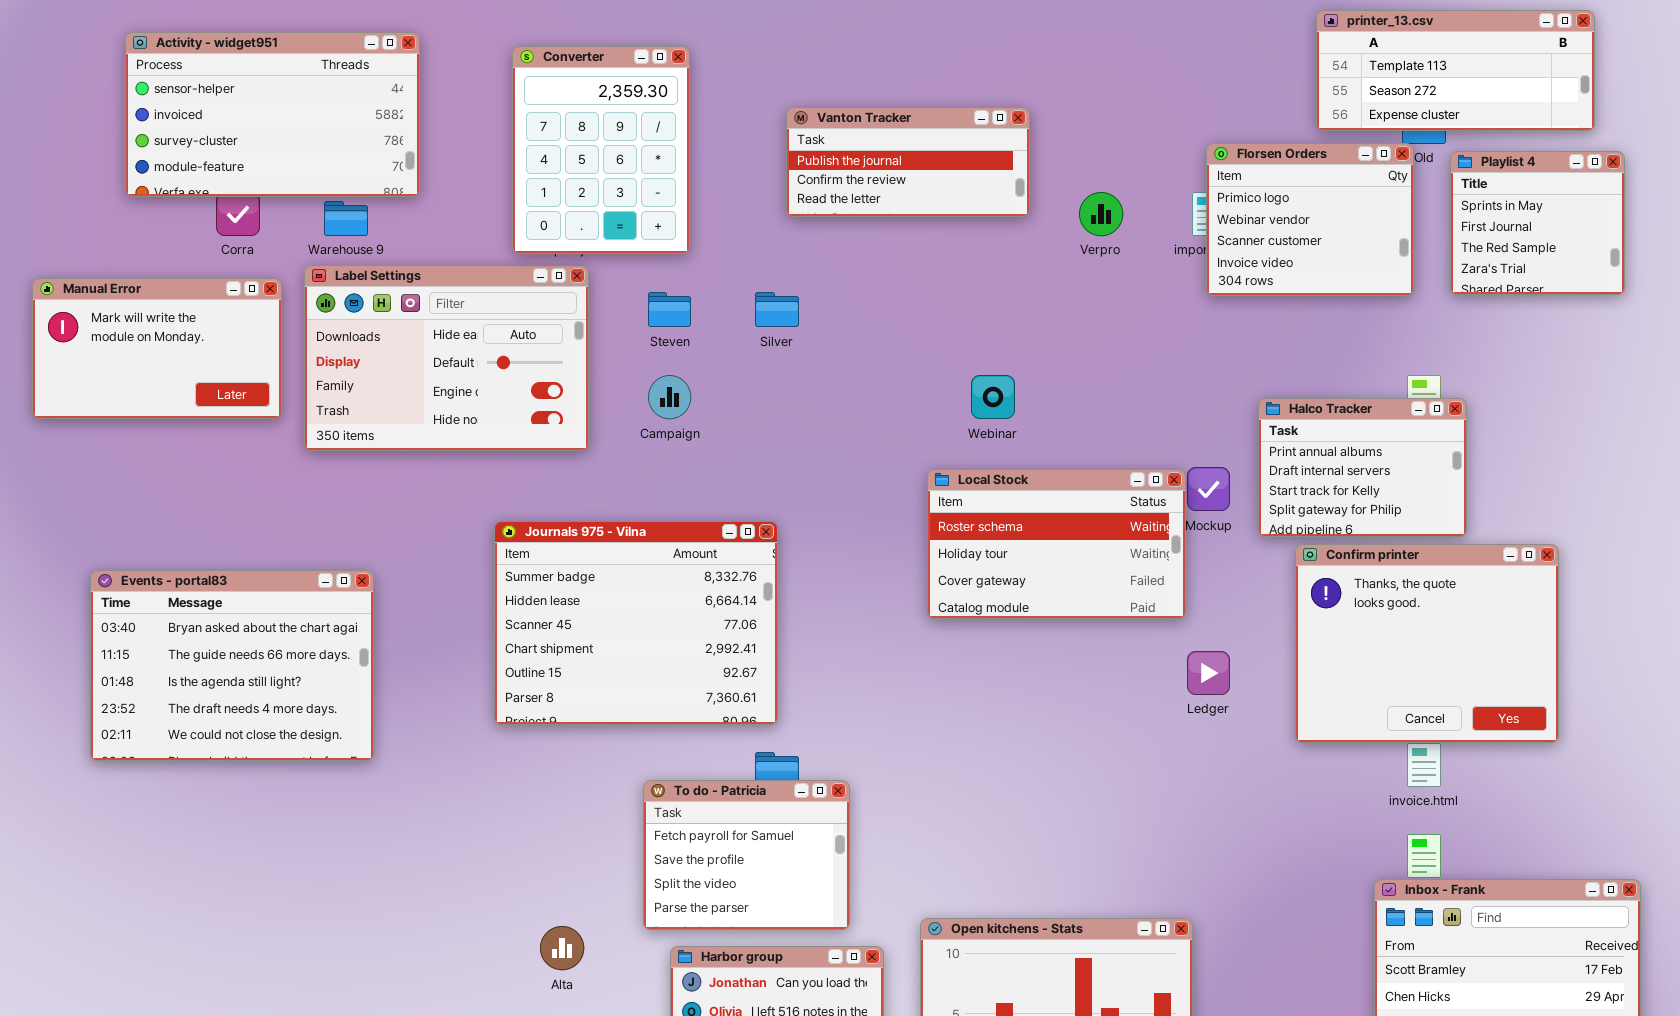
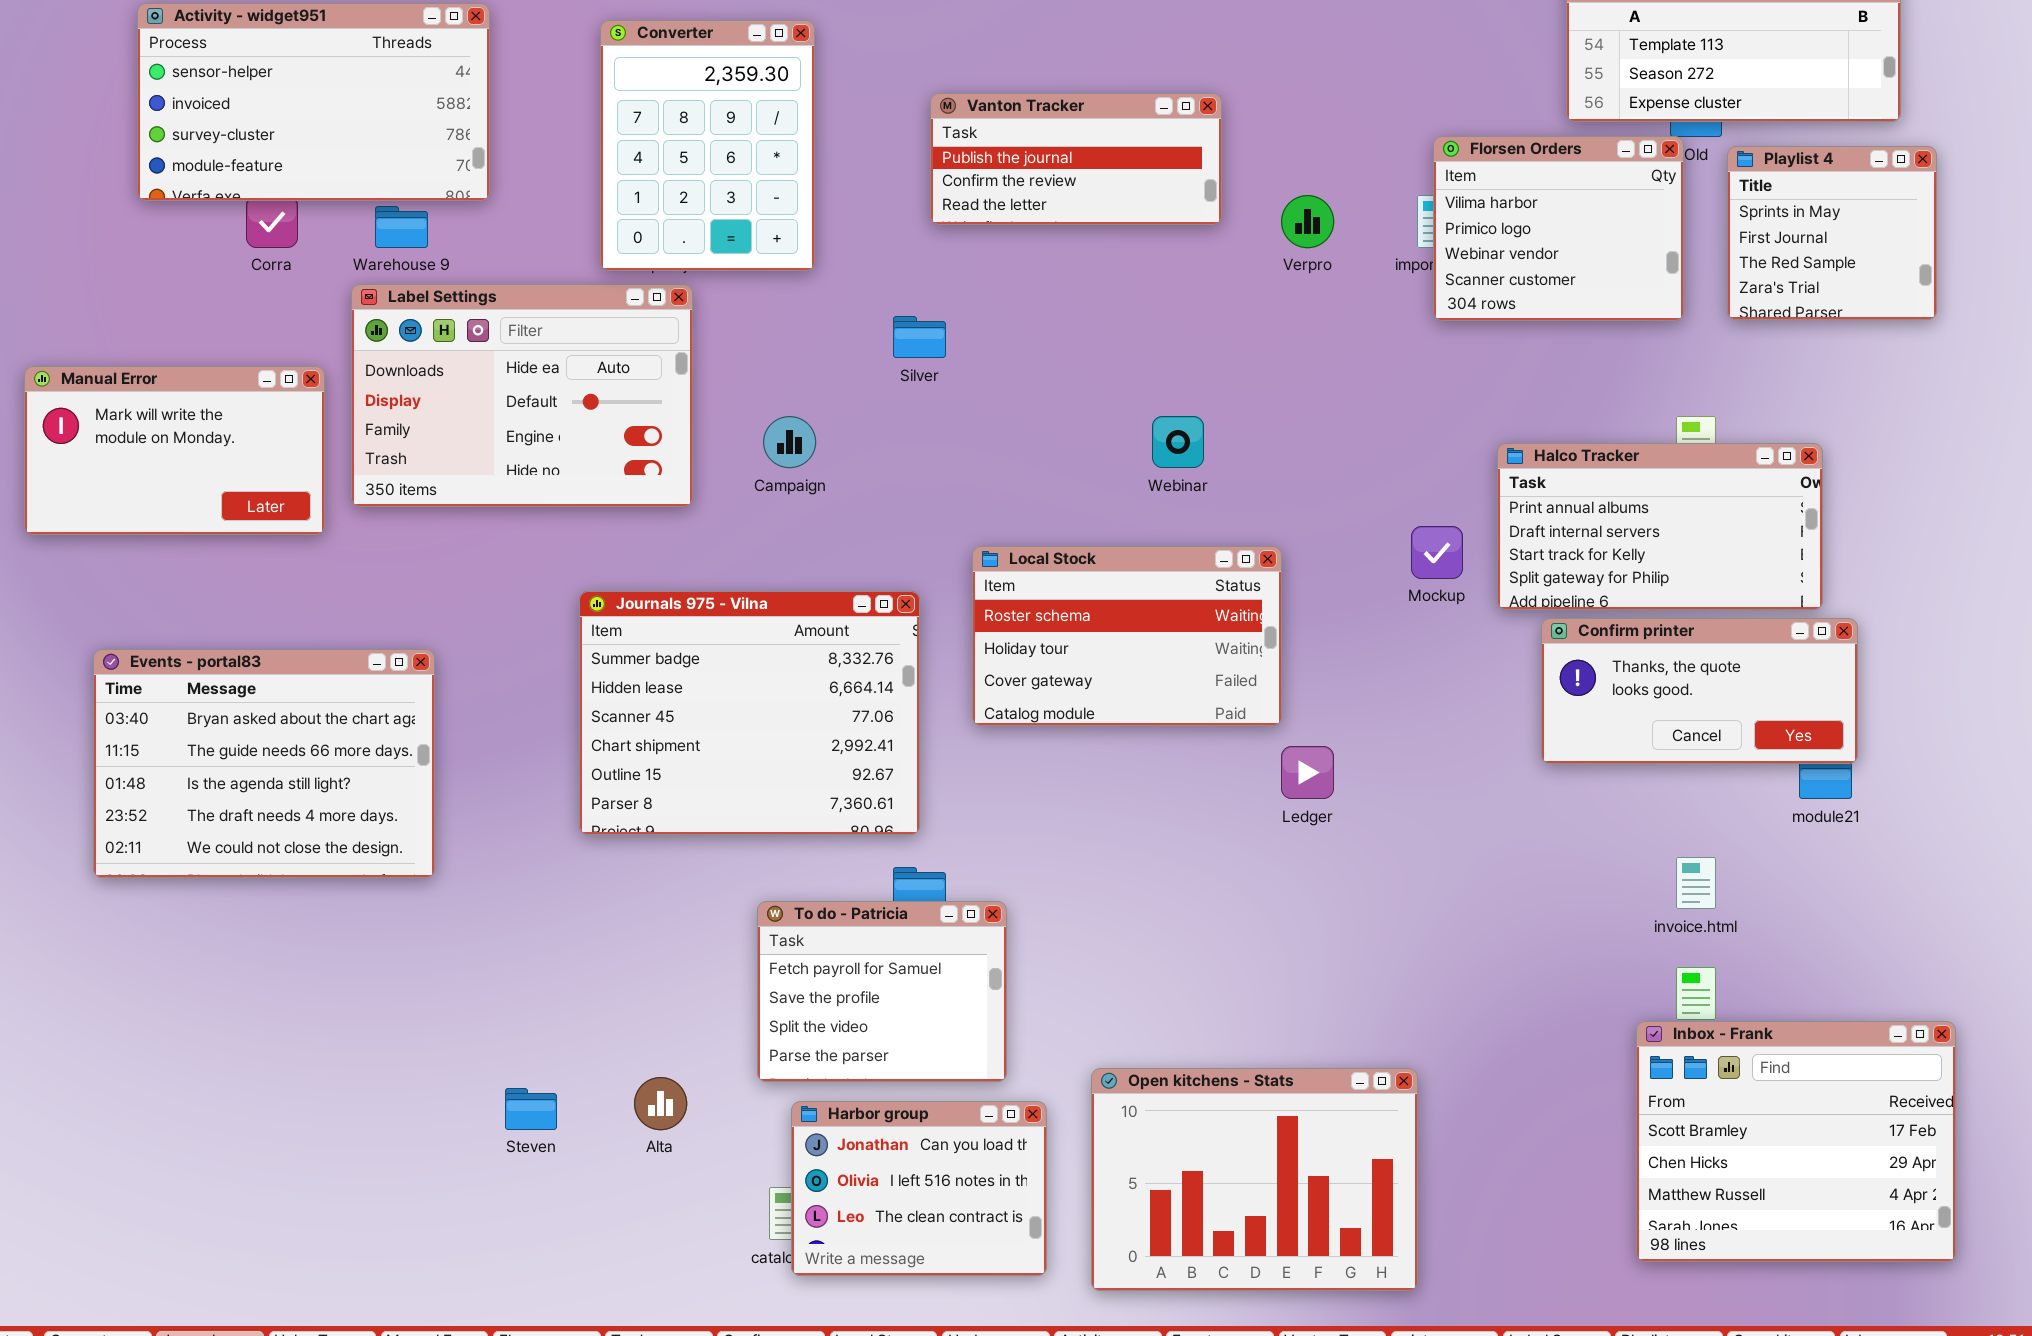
Florsen Orders: [1206,143,1414,296] -> [1433,136,1684,321], scrolled up 1 row
Manual Error: [32,278,282,419] -> [24,366,325,535], moved
Steven: [648,292,691,327] -> [505,1088,557,1130], moved
Halco Tracker: [1258,398,1467,537] -> [1497,443,1823,610], resized
Local Stock: [927,469,1186,619] -> [972,546,1282,726], moved
Confirm printer: [1295,544,1559,743] -> [1541,618,1858,764], resized
Ledger: [1187,651,1230,695] -> [1281,746,1334,799], moved

